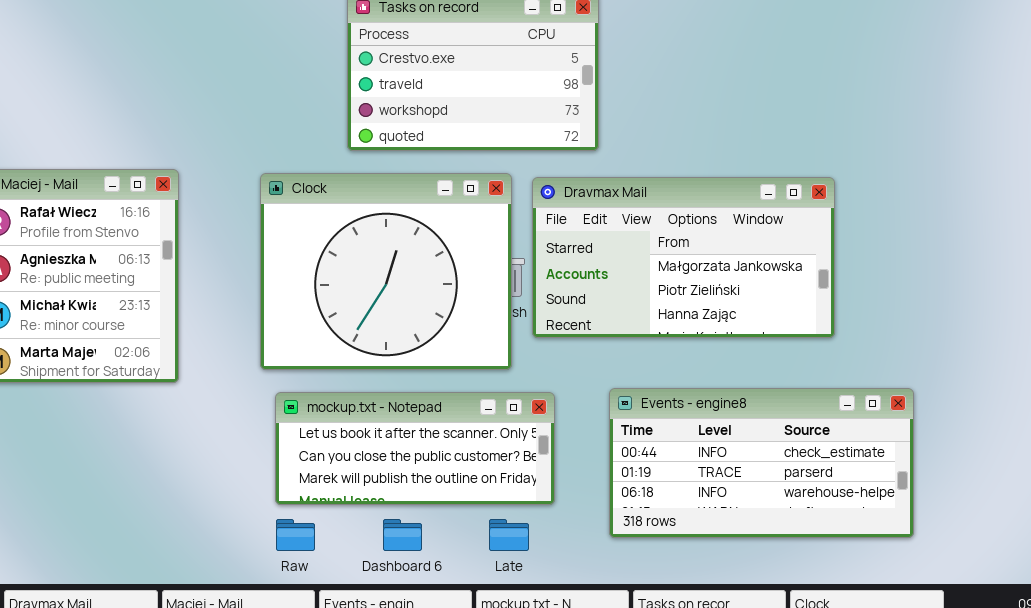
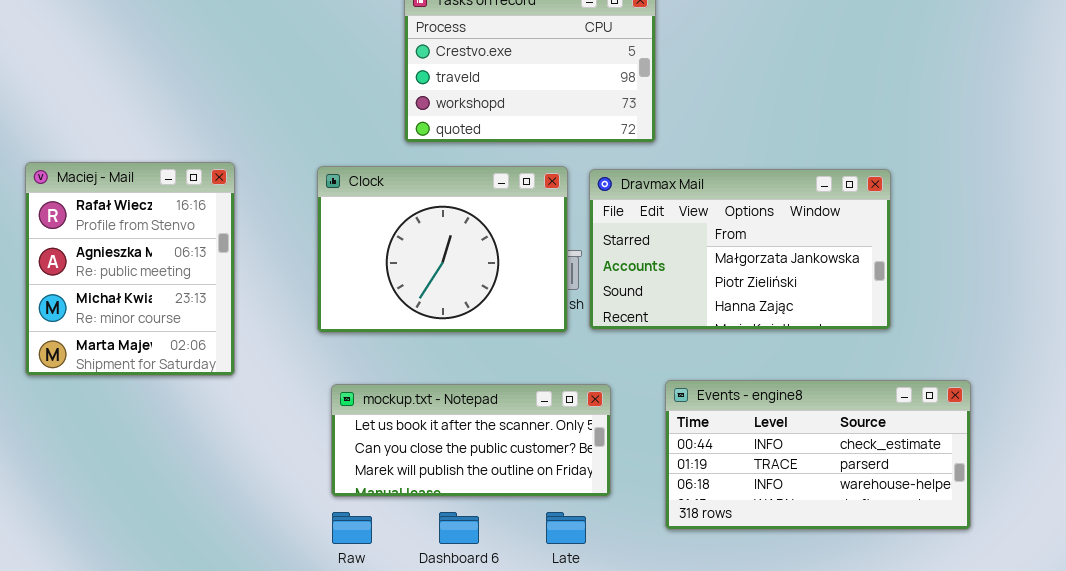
Clock: [260,173,512,370] -> [317,166,568,333], resized

